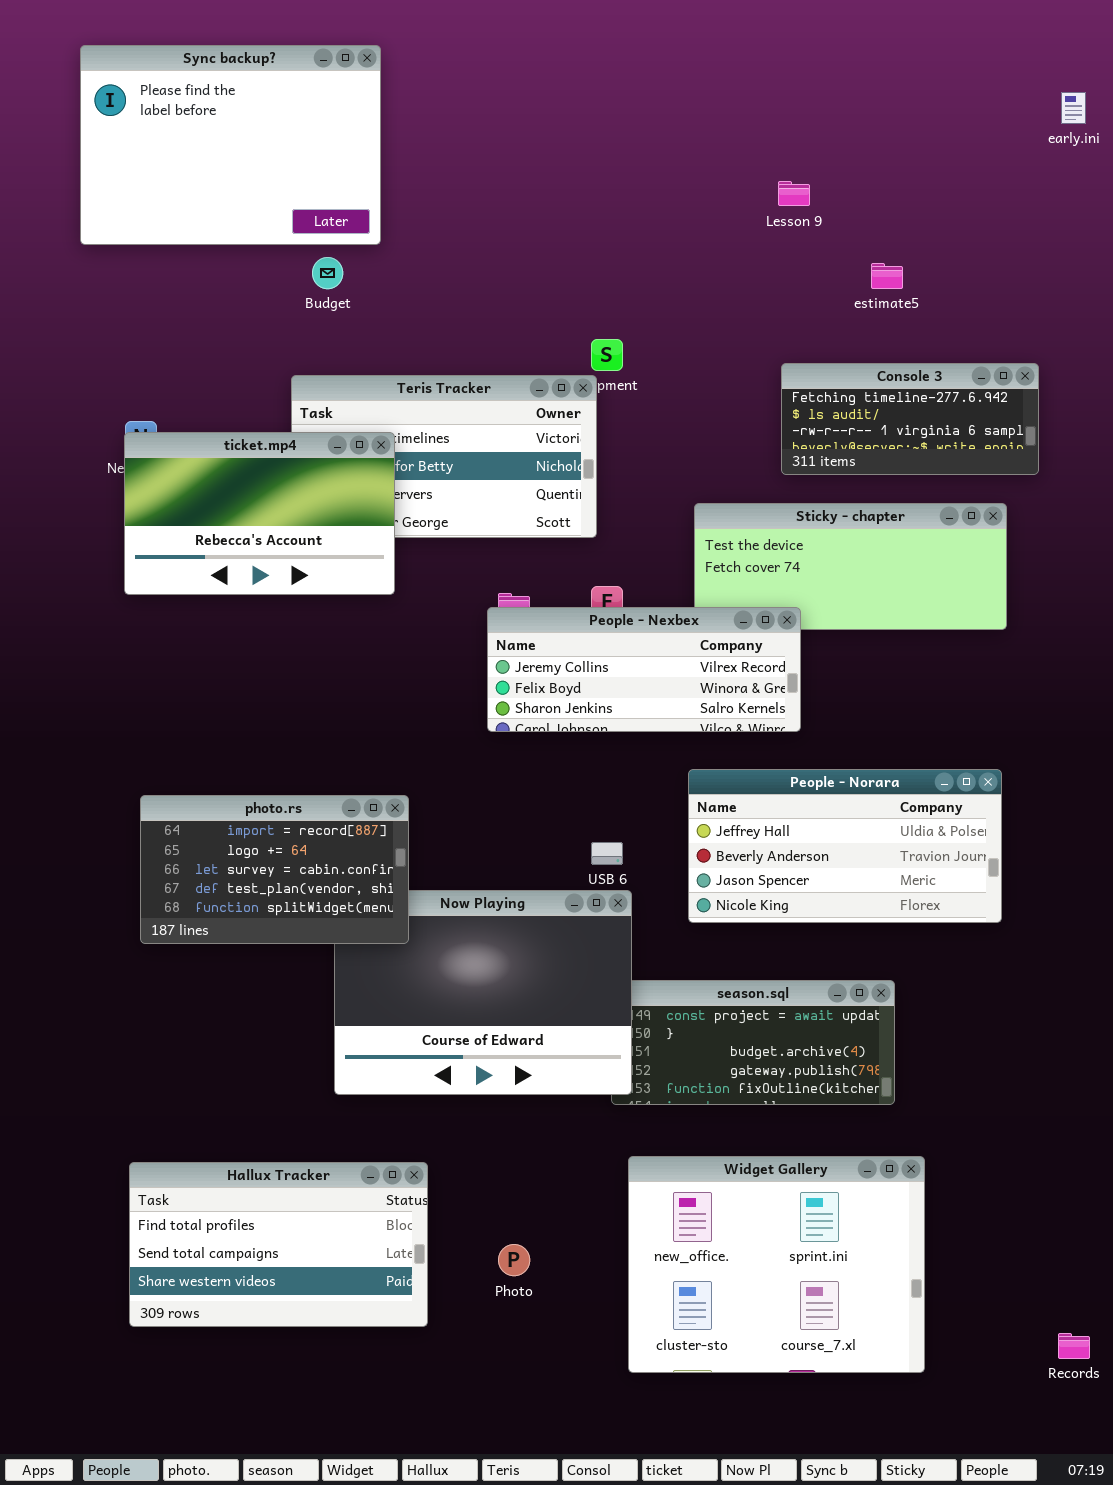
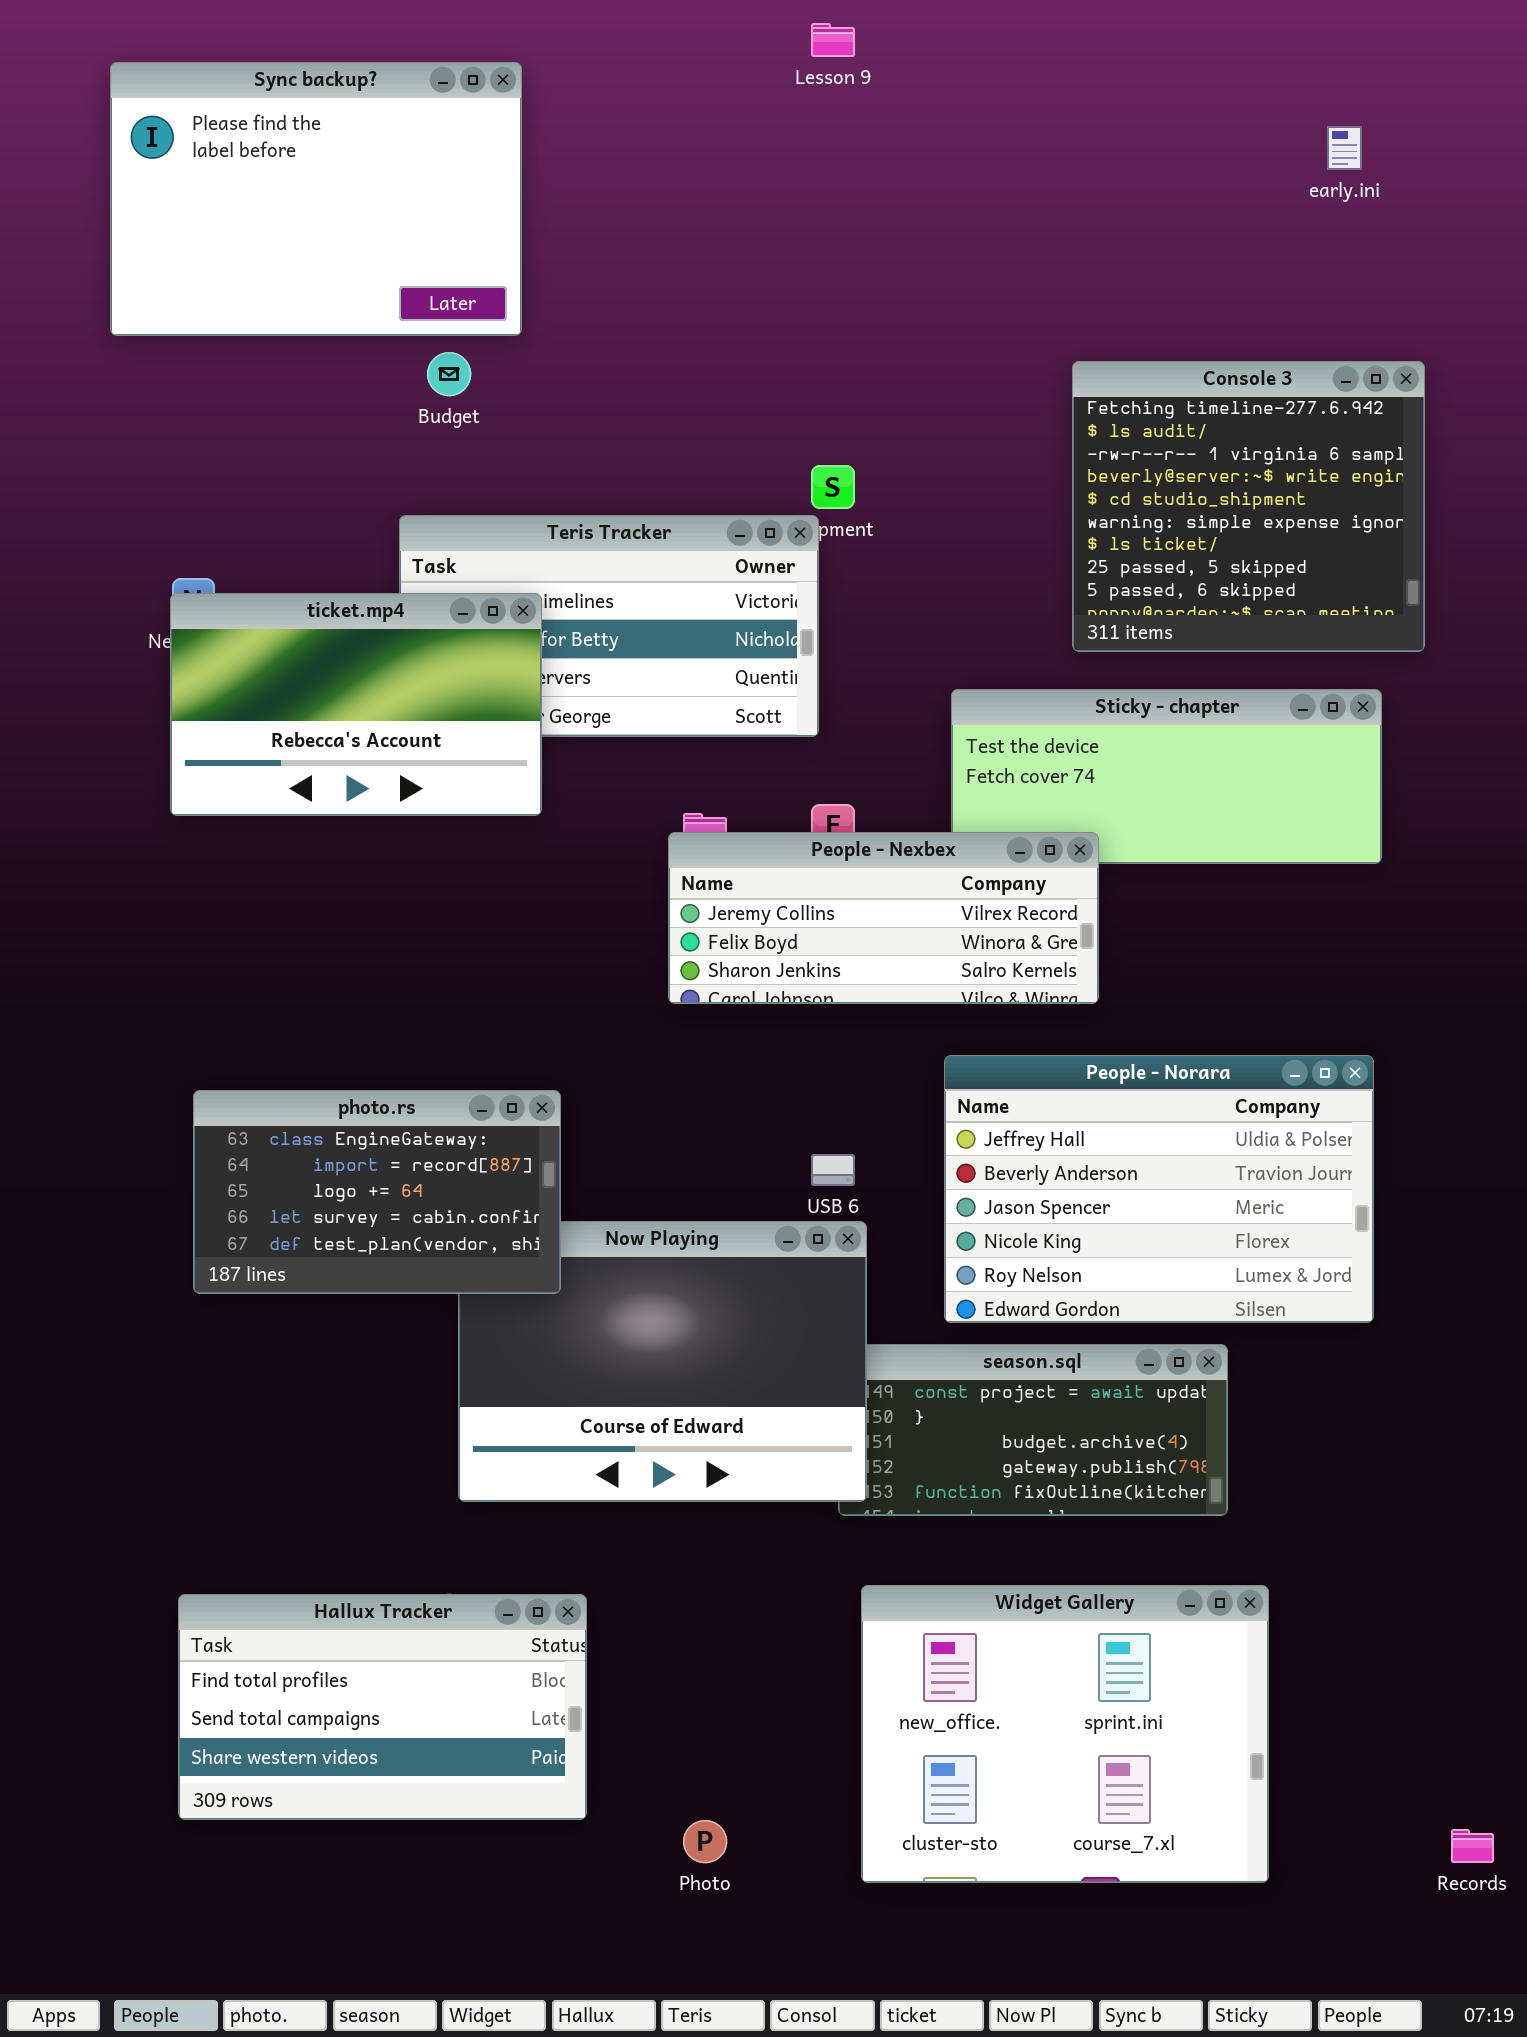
early.ini: [1061,92,1086,124] -> [1327,126,1362,170], moved
Lesson 9: [778,181,810,206] -> [811,23,855,57], moved
Console 3: [781,363,1039,475] -> [1072,361,1425,652], resized
People - Norara: [688,769,1002,923] -> [944,1055,1374,1323], resized
photo.rs: [140,795,409,944] -> [193,1090,561,1294], scrolled up 1 row
Photo: [498,1244,530,1276] -> [683,1820,727,1863], moved

